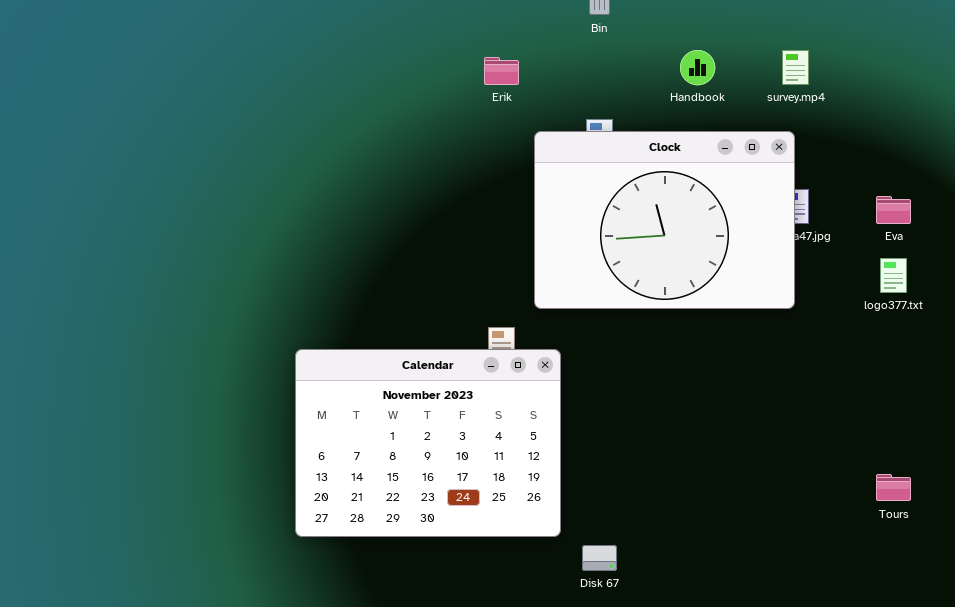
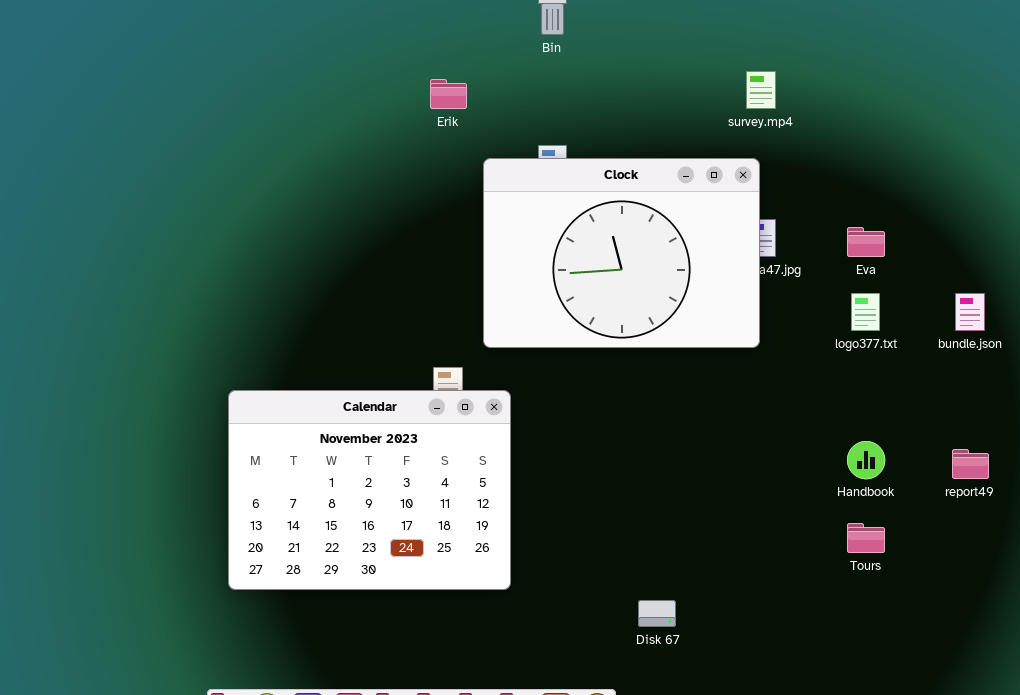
Handbook: [680,50,715,85] -> [847,441,885,479], moved
Disk 67: [582,545,617,571] -> [638,600,676,627], moved

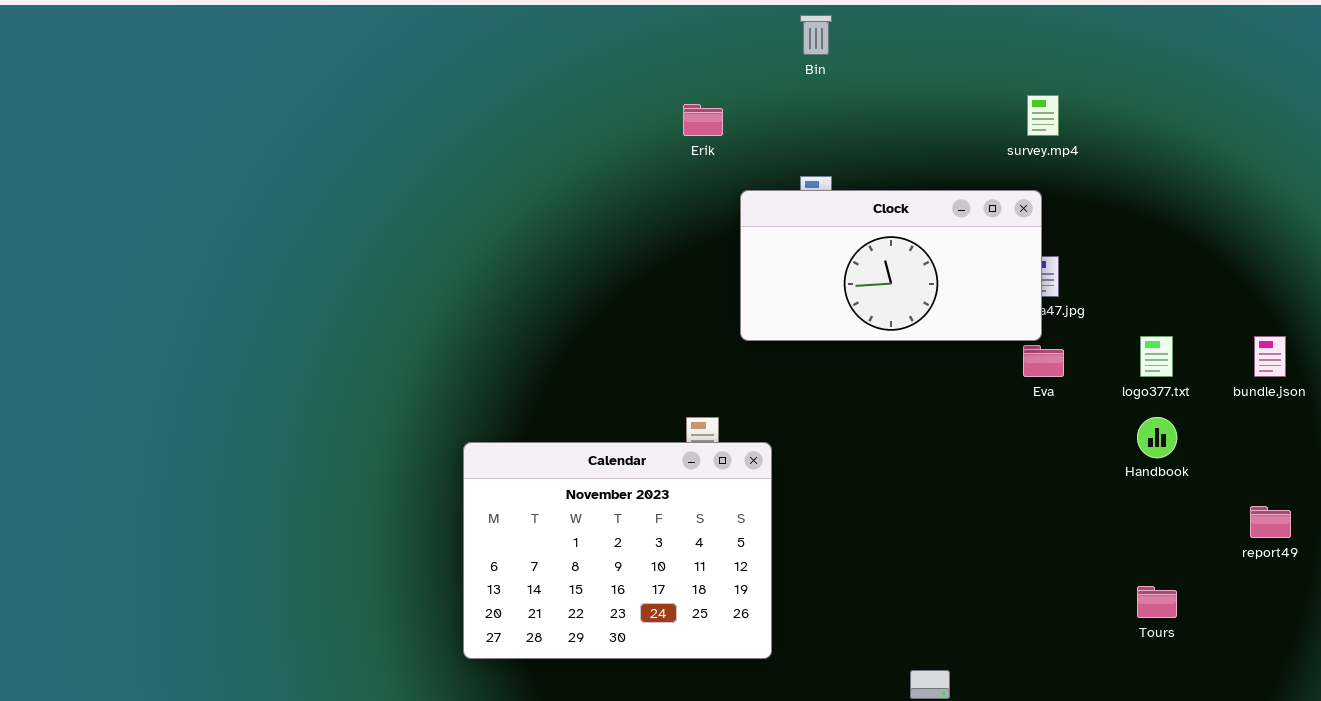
Clock: [483,158,760,348] -> [740,190,1042,341], resized
Eva: [847,227,885,257] -> [1023,345,1064,377], moved
Handbook: [847,441,885,479] -> [1137,417,1177,458], moved

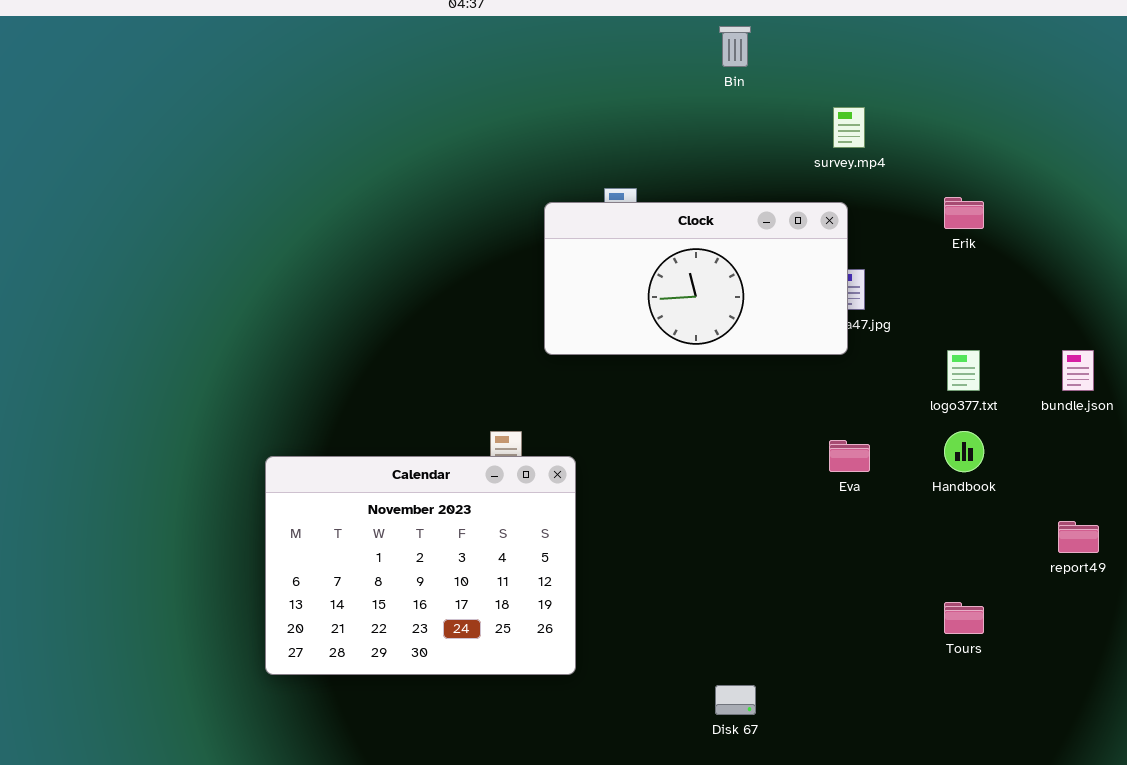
Bin: [800,15,832,55] -> [719,26,751,67], moved
Erik: [683,104,723,136] -> [944,197,984,229], moved
Eva: [1023,345,1064,377] -> [829,440,870,472], moved

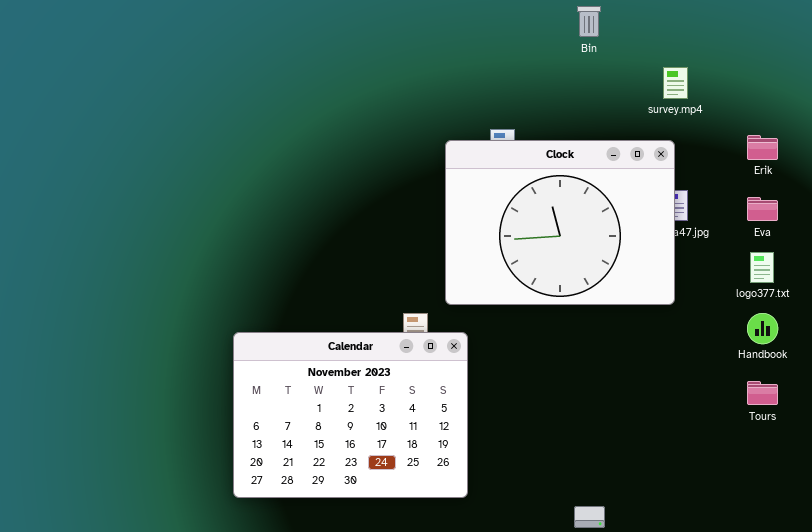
Clock: [544,202,848,355] -> [445,140,675,305], resized
Eva: [829,440,870,472] -> [747,197,778,221], moved
Tours: [944,602,984,634] -> [747,381,778,405], moved

